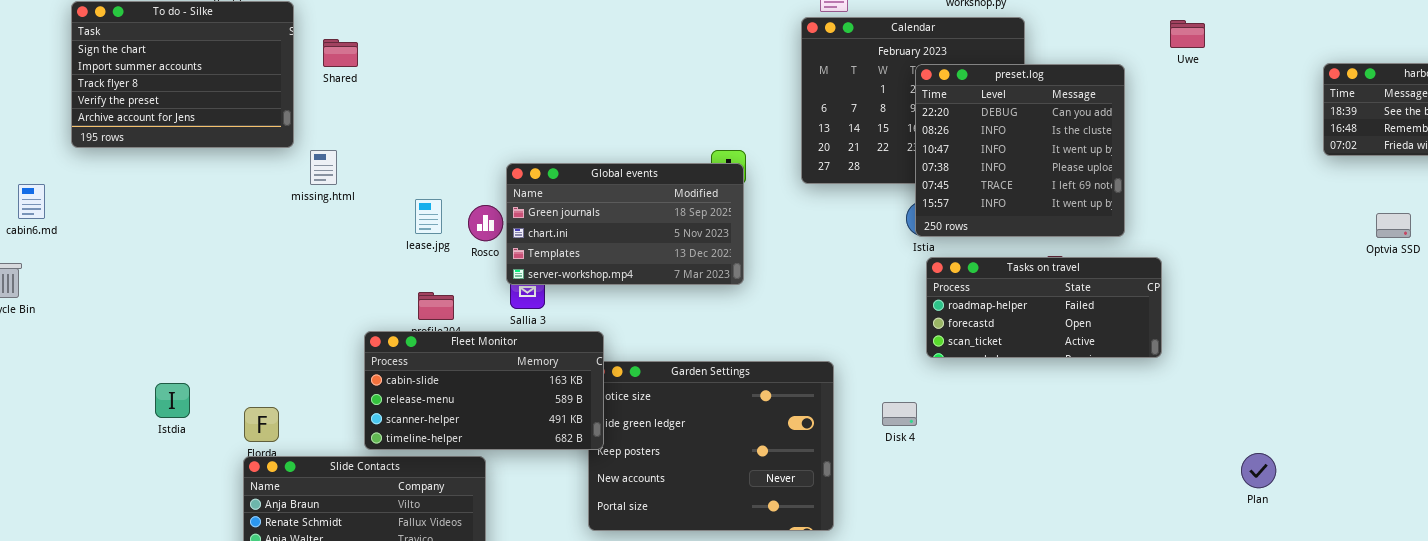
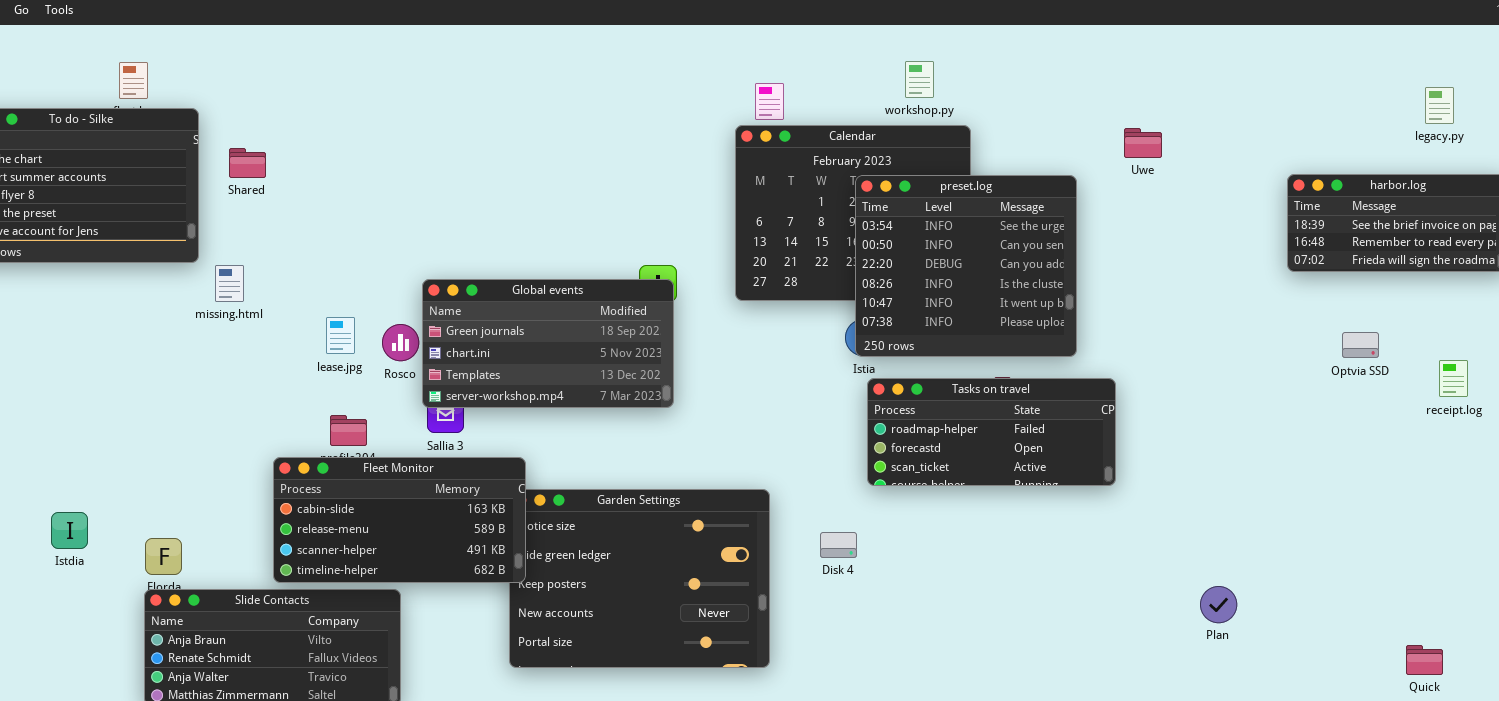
preset.log: [915,64,1125,237] -> [855,175,1077,357], scrolled up 2 rows

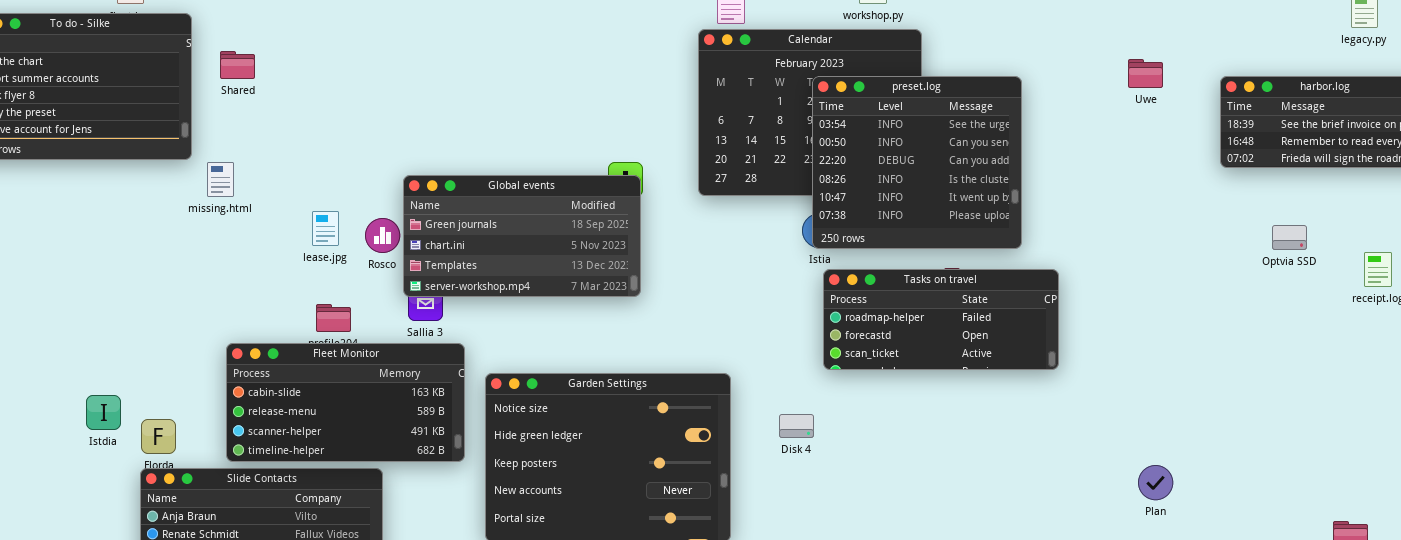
Uwe: [1124,128,1162,158] -> [1128,59,1163,88], moved
Fleet Monitor: [273,457,526,583] -> [226,343,465,462], moved
Istdia: [51,512,88,549] -> [86,395,121,430], moved

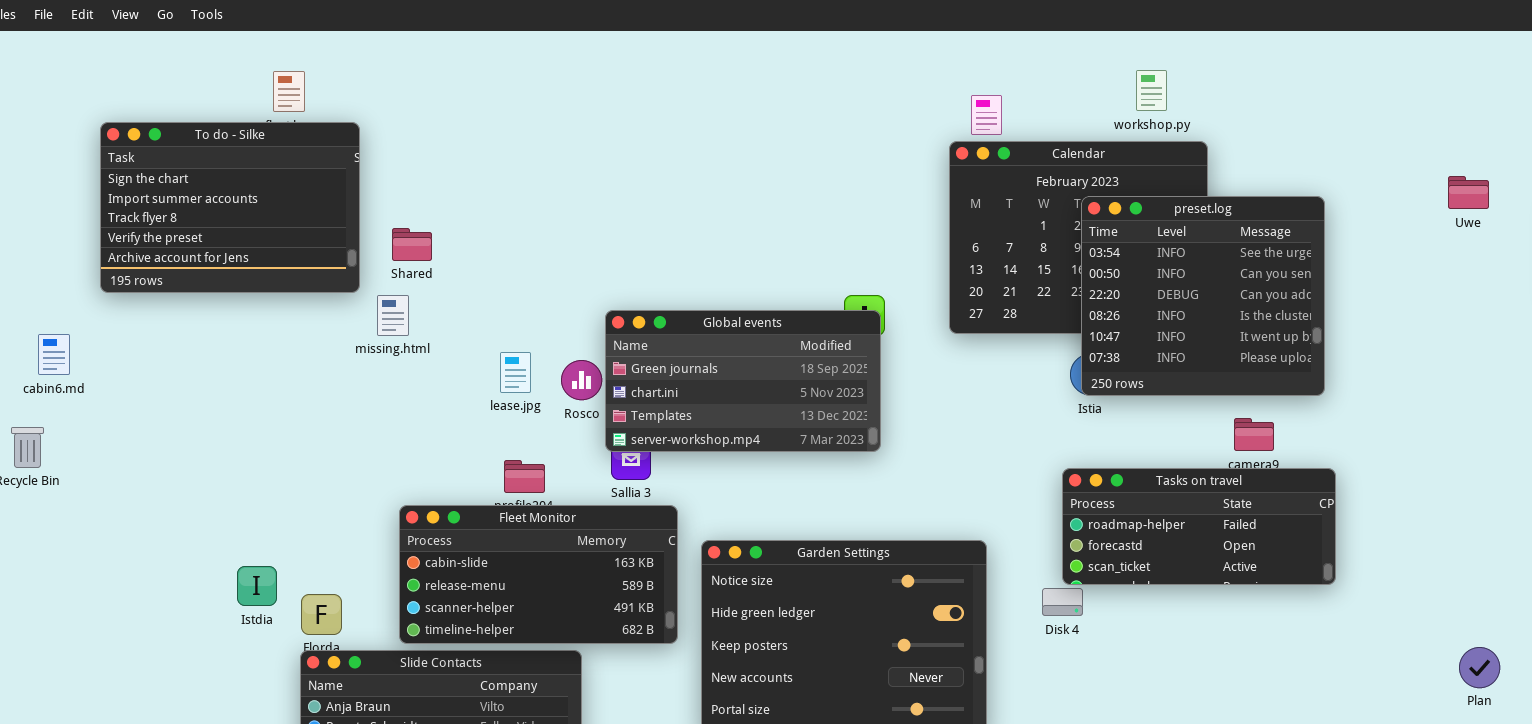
Shared: [220,51,255,79] -> [392,228,432,261], moved
Tasks on travel: [823,269,1059,370] -> [1062,468,1336,585], moved

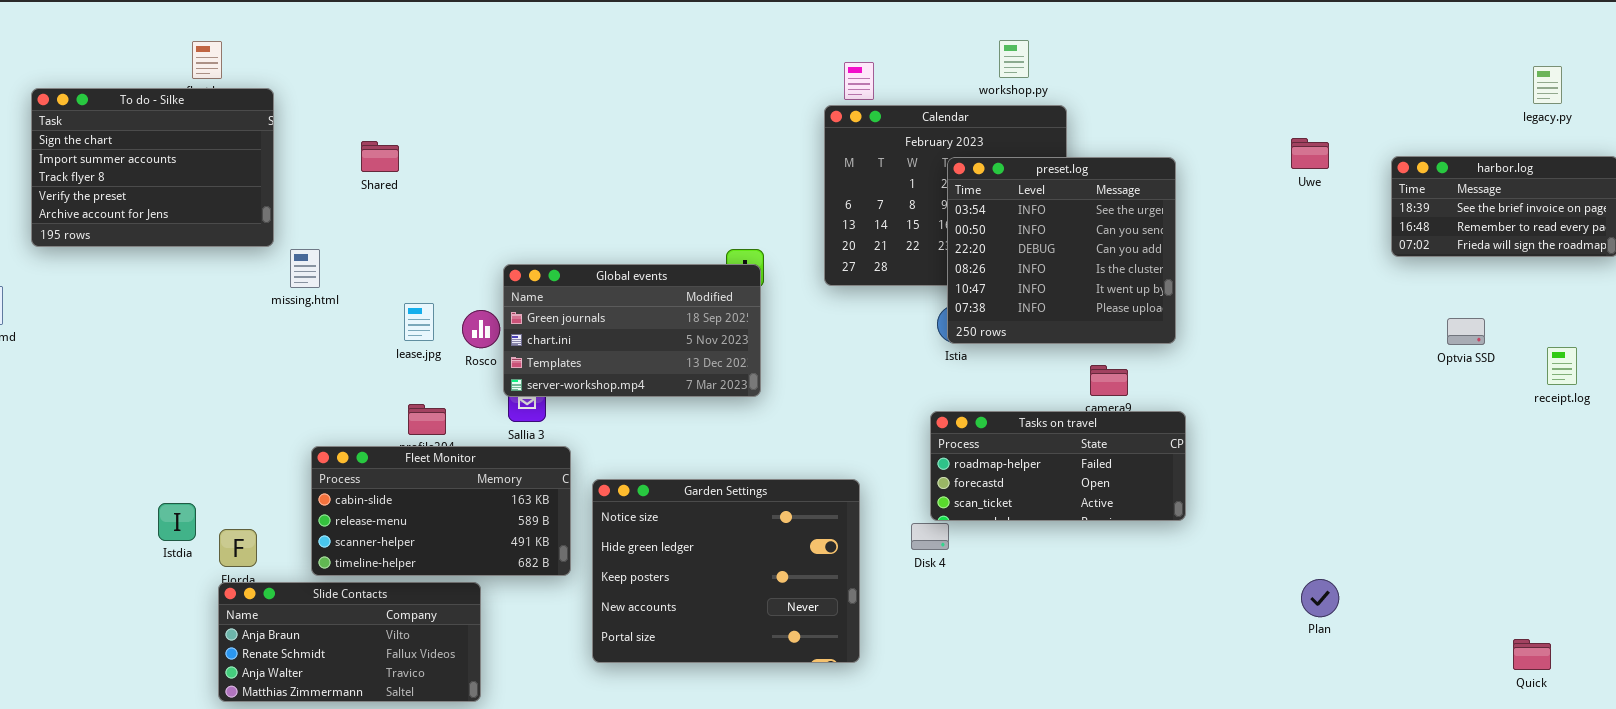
Shared: [392,228,432,261] -> [361,141,399,172], moved

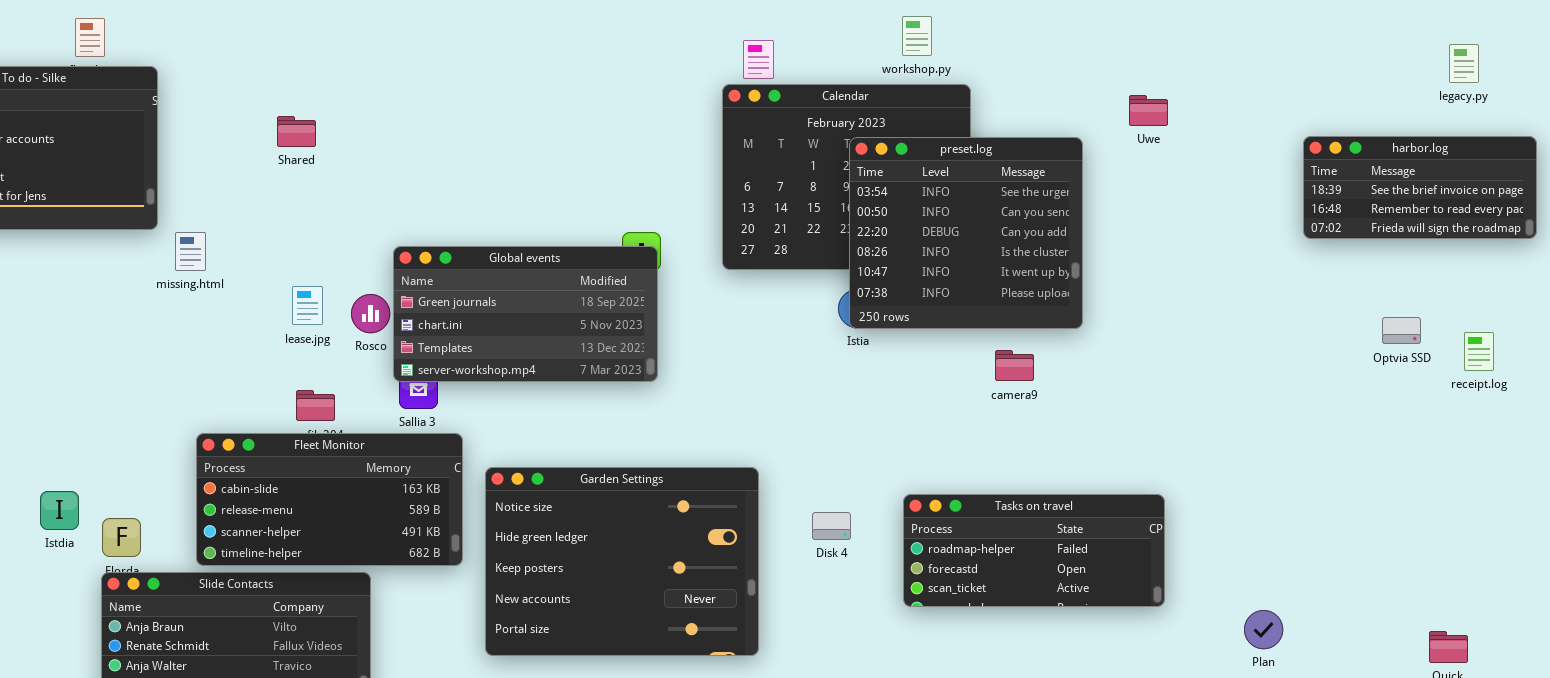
Uwe: [1291,138,1329,169] -> [1129,95,1168,126], moved
Shared: [361,141,399,172] -> [277,116,316,147], moved
Optvia SSD: [1447,318,1485,345] -> [1382,317,1421,344], moved
Tasks on travel: [930,411,1186,521] -> [903,494,1165,607], moved
Plan: [1301,579,1339,617] -> [1244,610,1283,649], moved

